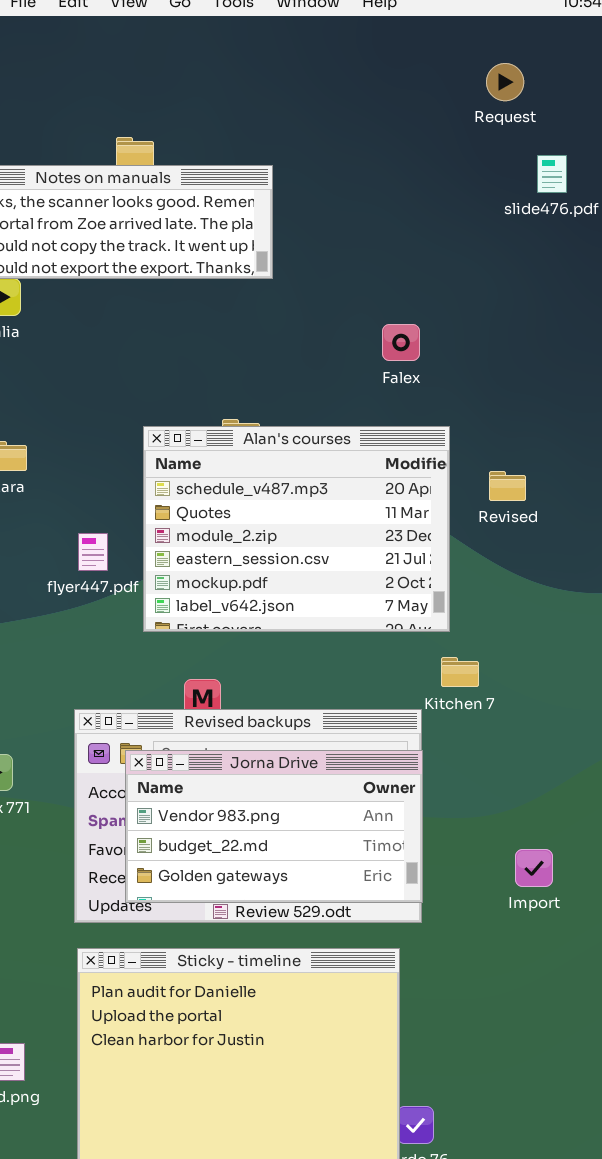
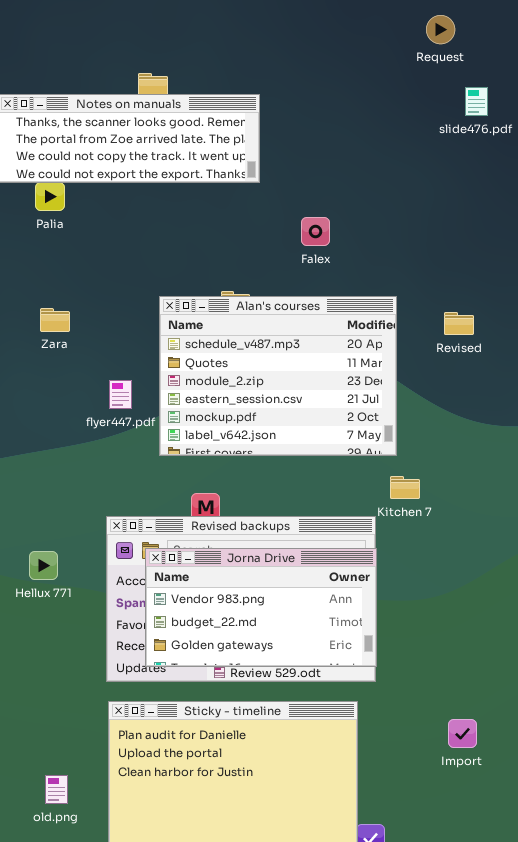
Falex: [382,324,420,361] -> [301,217,330,246], moved
Revised: [489,471,526,501] -> [444,312,474,335], moved
Import: [515,849,553,887] -> [448,719,477,748], moved

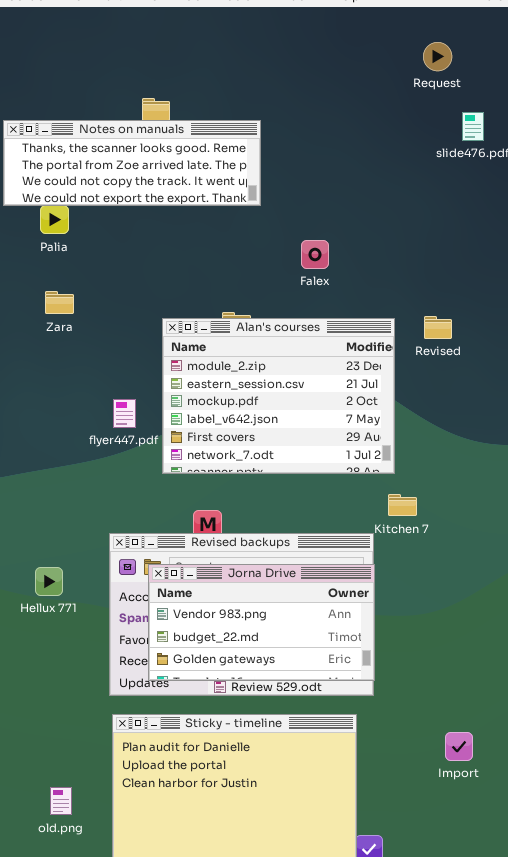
Alan's courses: [159,296,397,456] -> [162,318,395,474], scrolled down 2 rows
Zara: [40,308,70,332] -> [45,291,74,314], moved
Revised: [444,312,474,335] -> [424,316,452,339], moved

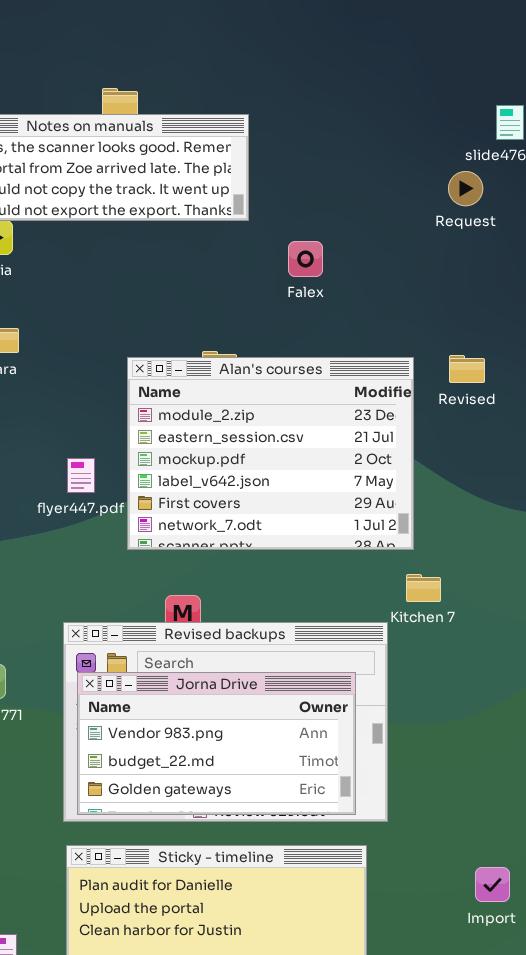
Request: [423,42,452,71] -> [448,171,483,206], moved
Falex: [301,240,329,269] -> [288,241,323,277], moved
Jorna Drive: [148,564,375,681] -> [77,672,356,815], moved

